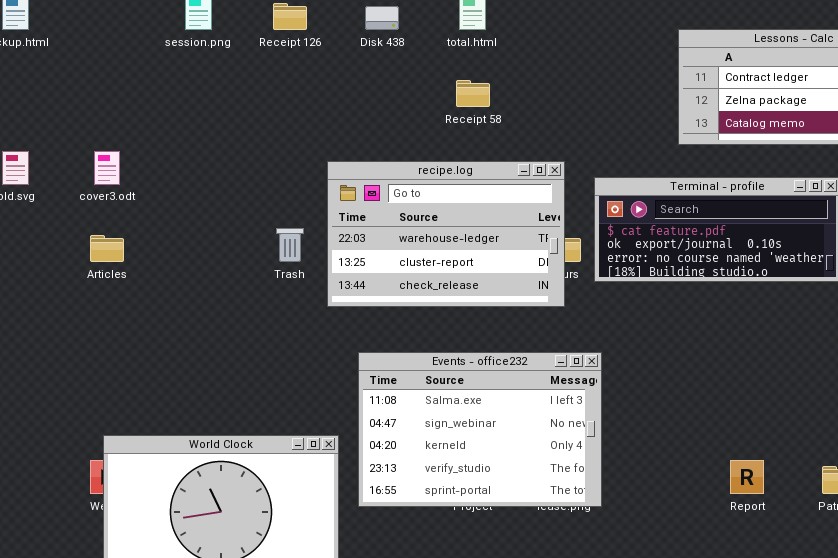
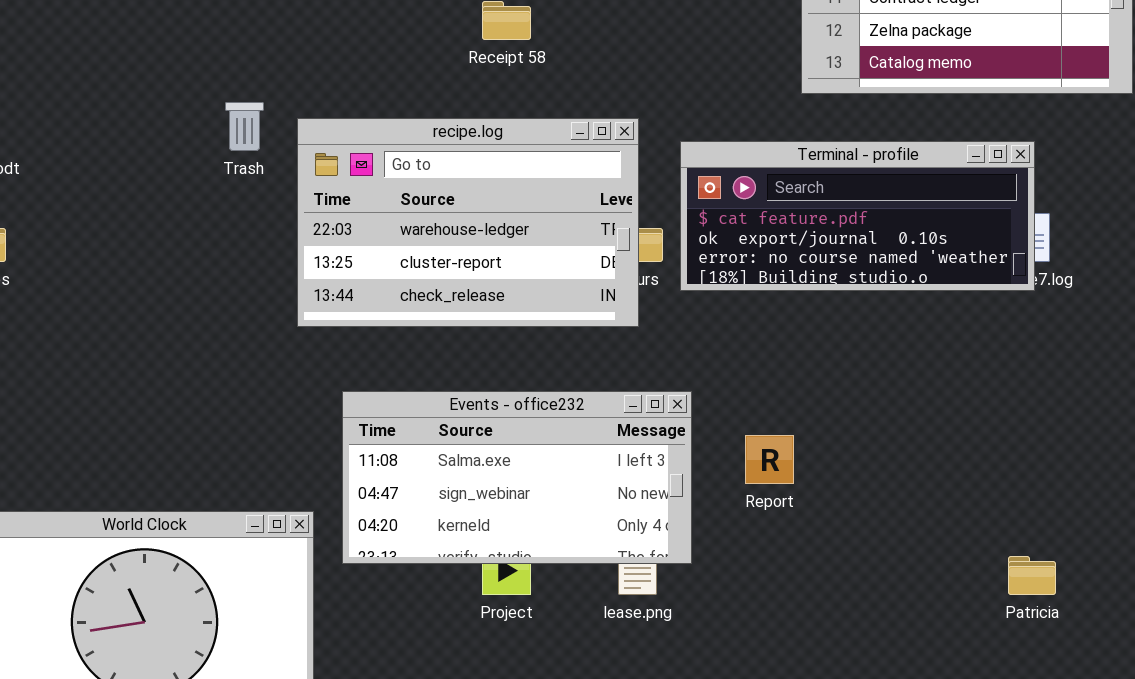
Trash: [276,228,304,262] -> [225,102,264,151], moved
Events - office232: [358,352,602,507] -> [342,391,692,564], resized
Report: [730,460,764,494] -> [745,435,794,484], moved

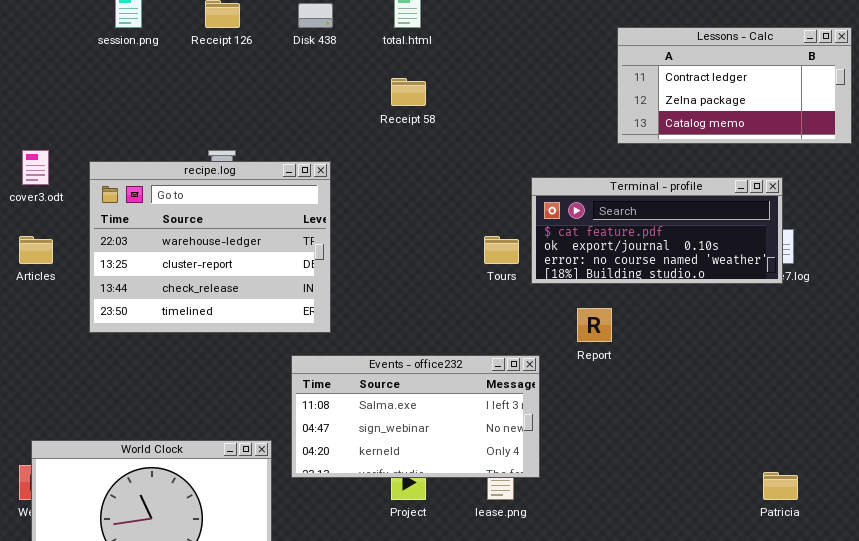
recipe.log: [297,118,639,327] -> [89,161,331,333], moved, resized
Report: [745,435,794,484] -> [577,308,612,342], moved

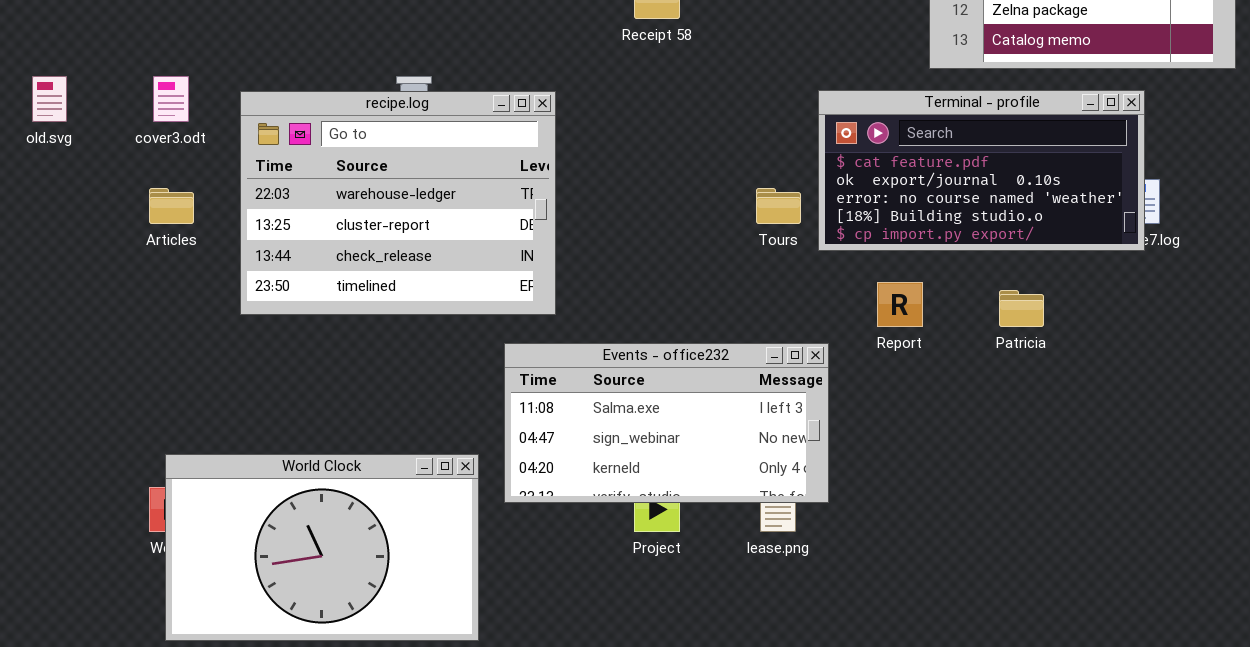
Terminal - profile: [531,177,783,284] -> [818,90,1145,251], resized
Patricia: [763,472,798,500] -> [999,290,1044,327], moved

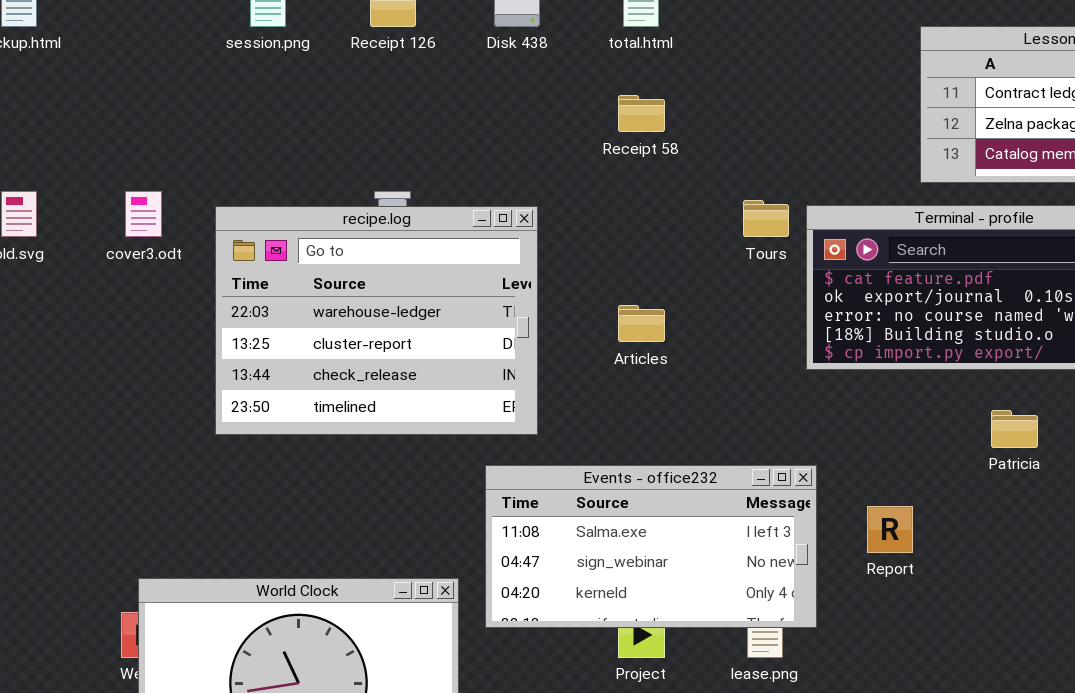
Articles: [149,188,194,224] -> [618,305,665,342], moved
Tours: [756,188,801,224] -> [743,200,789,237], moved
Report: [877,282,923,327] -> [867,506,913,553], moved

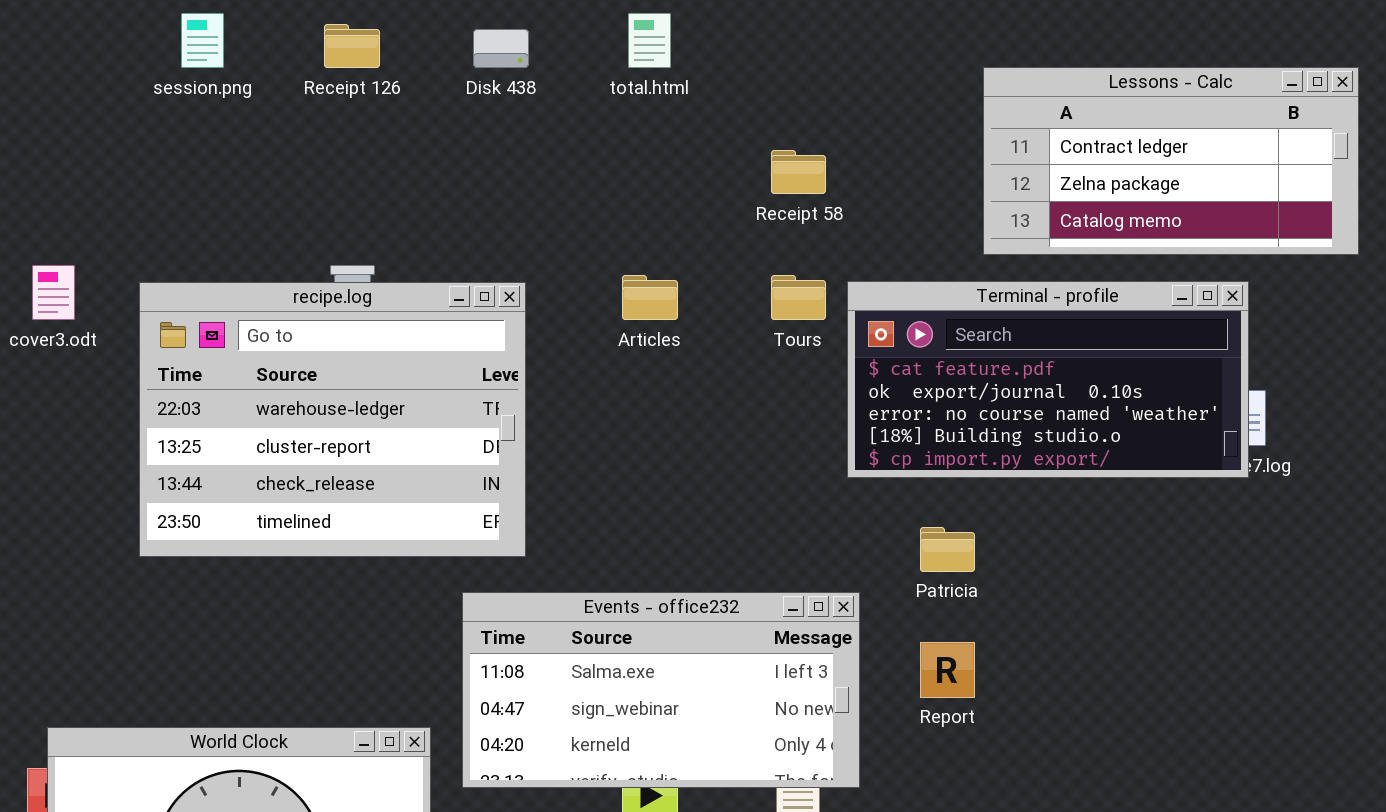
Receipt 58: [618,95,665,132] -> [771,150,826,194], moved
Articles: [618,305,665,342] -> [622,275,678,320], moved
Patricia: [991,410,1038,448] -> [920,527,975,572], moved

